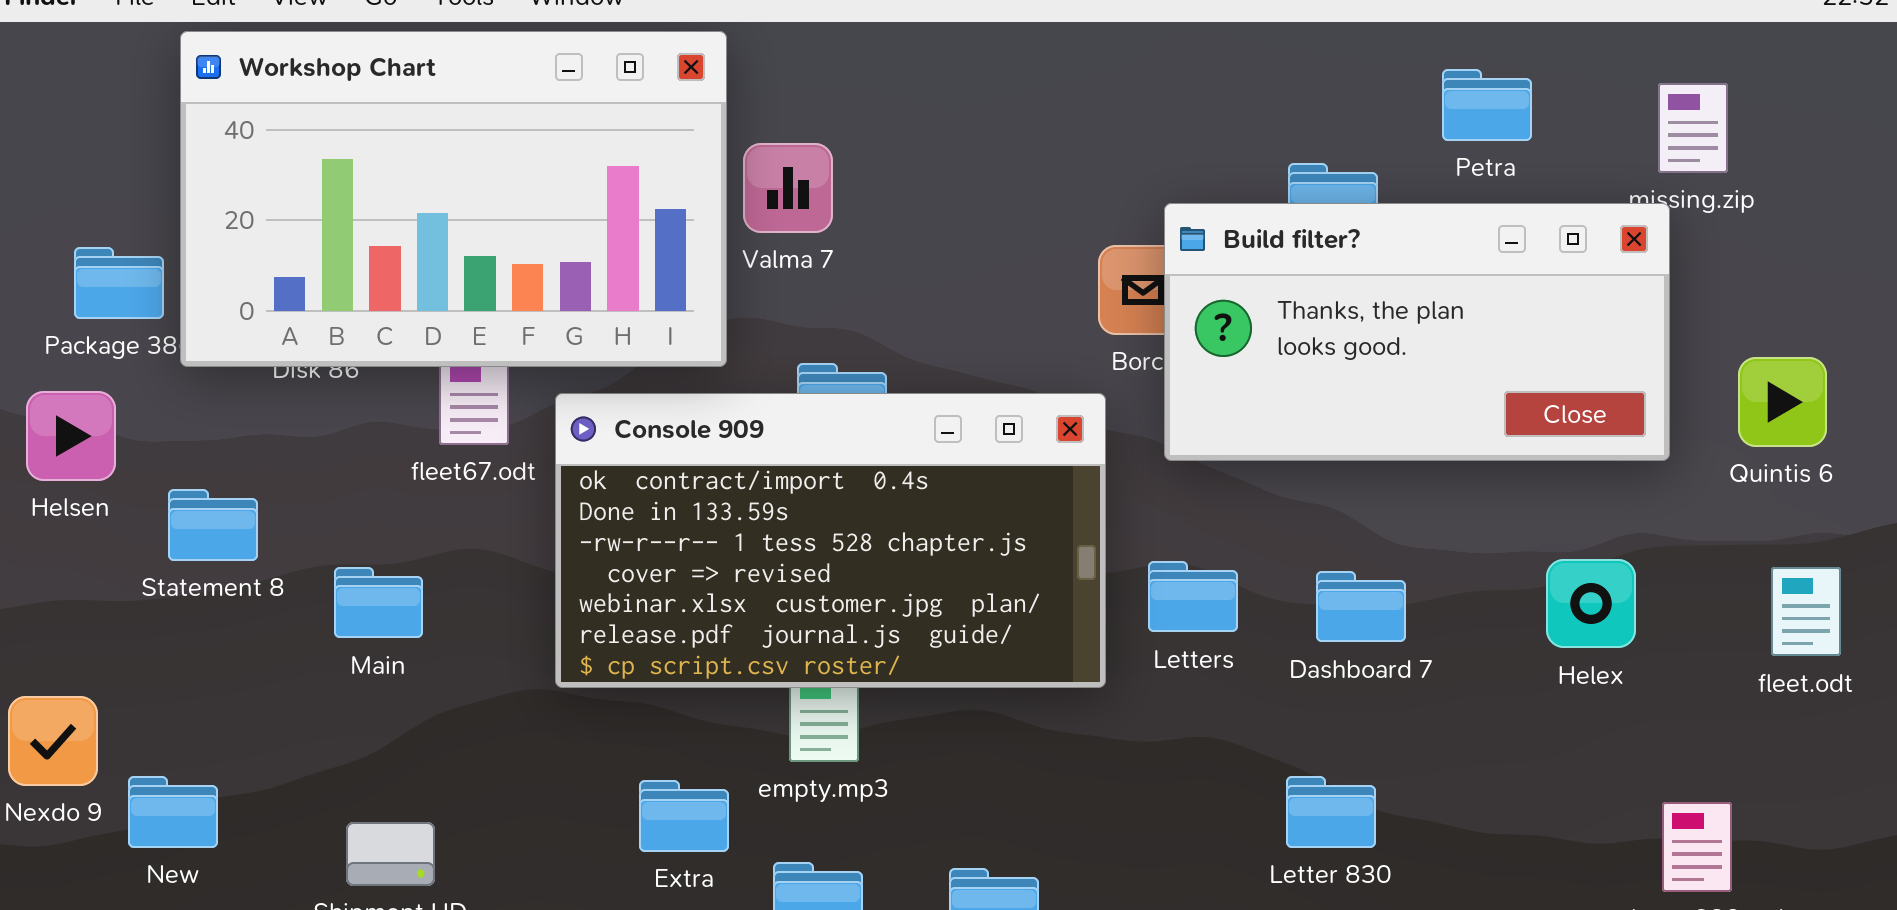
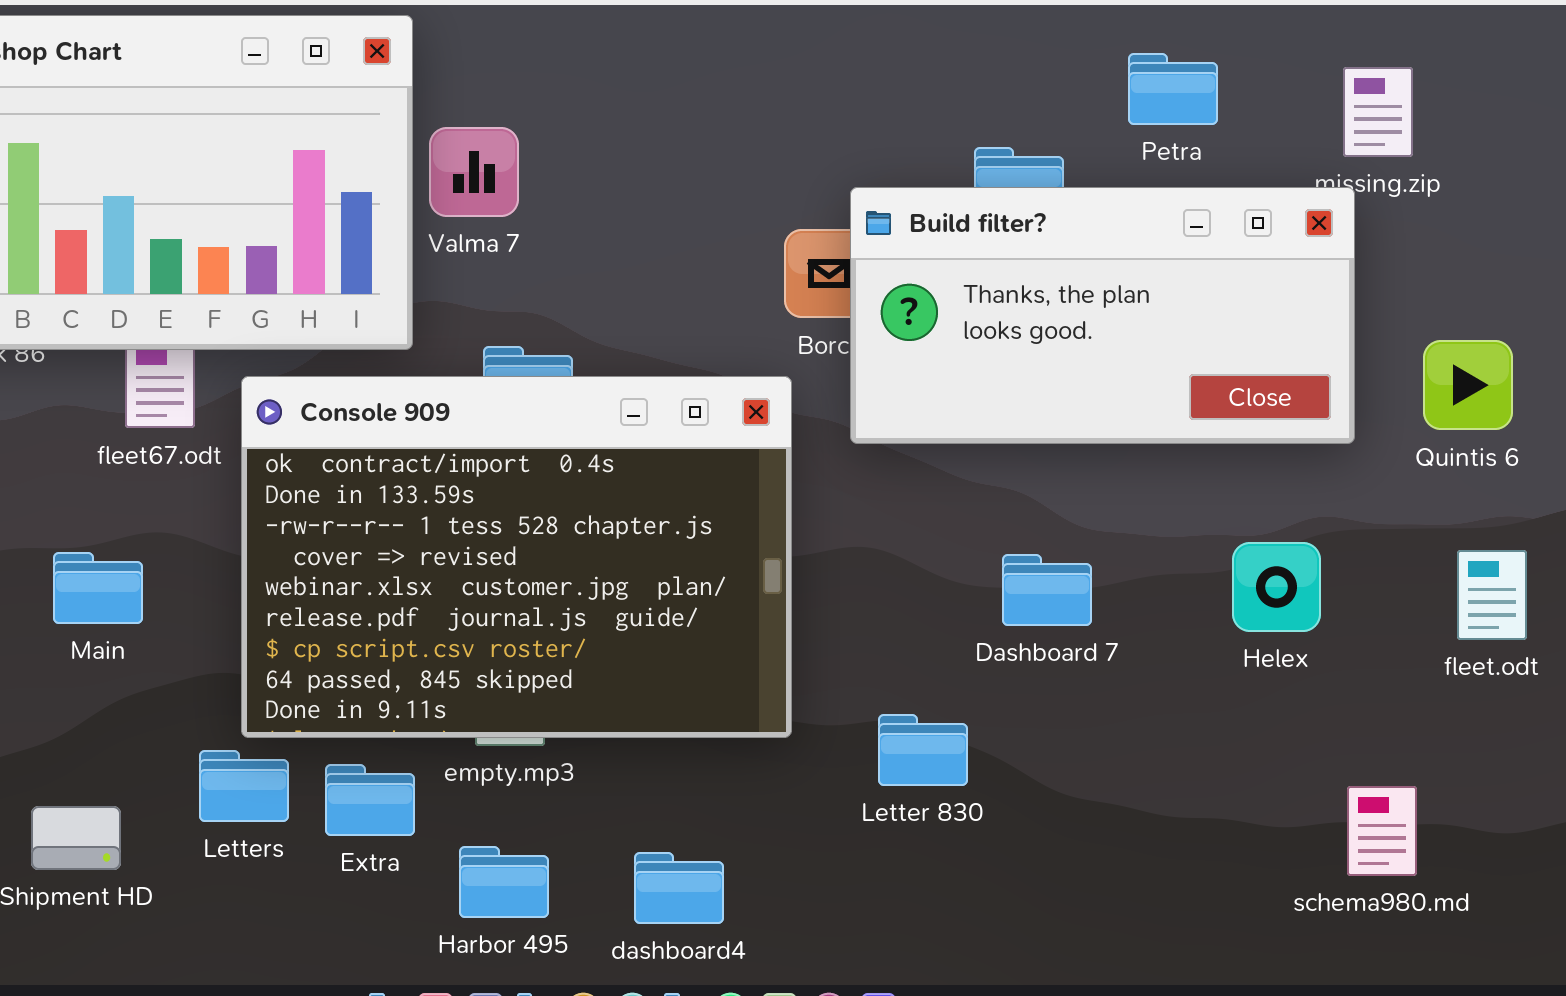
Console 909: [555,393,1106,688] -> [241,376,792,738], resized
Letters: [1148,561,1238,632] -> [199,750,289,822], moved
Main: [334,567,423,638] -> [53,552,143,624], moved
Letter 830: [1286,776,1376,848] -> [878,714,968,786], moved

